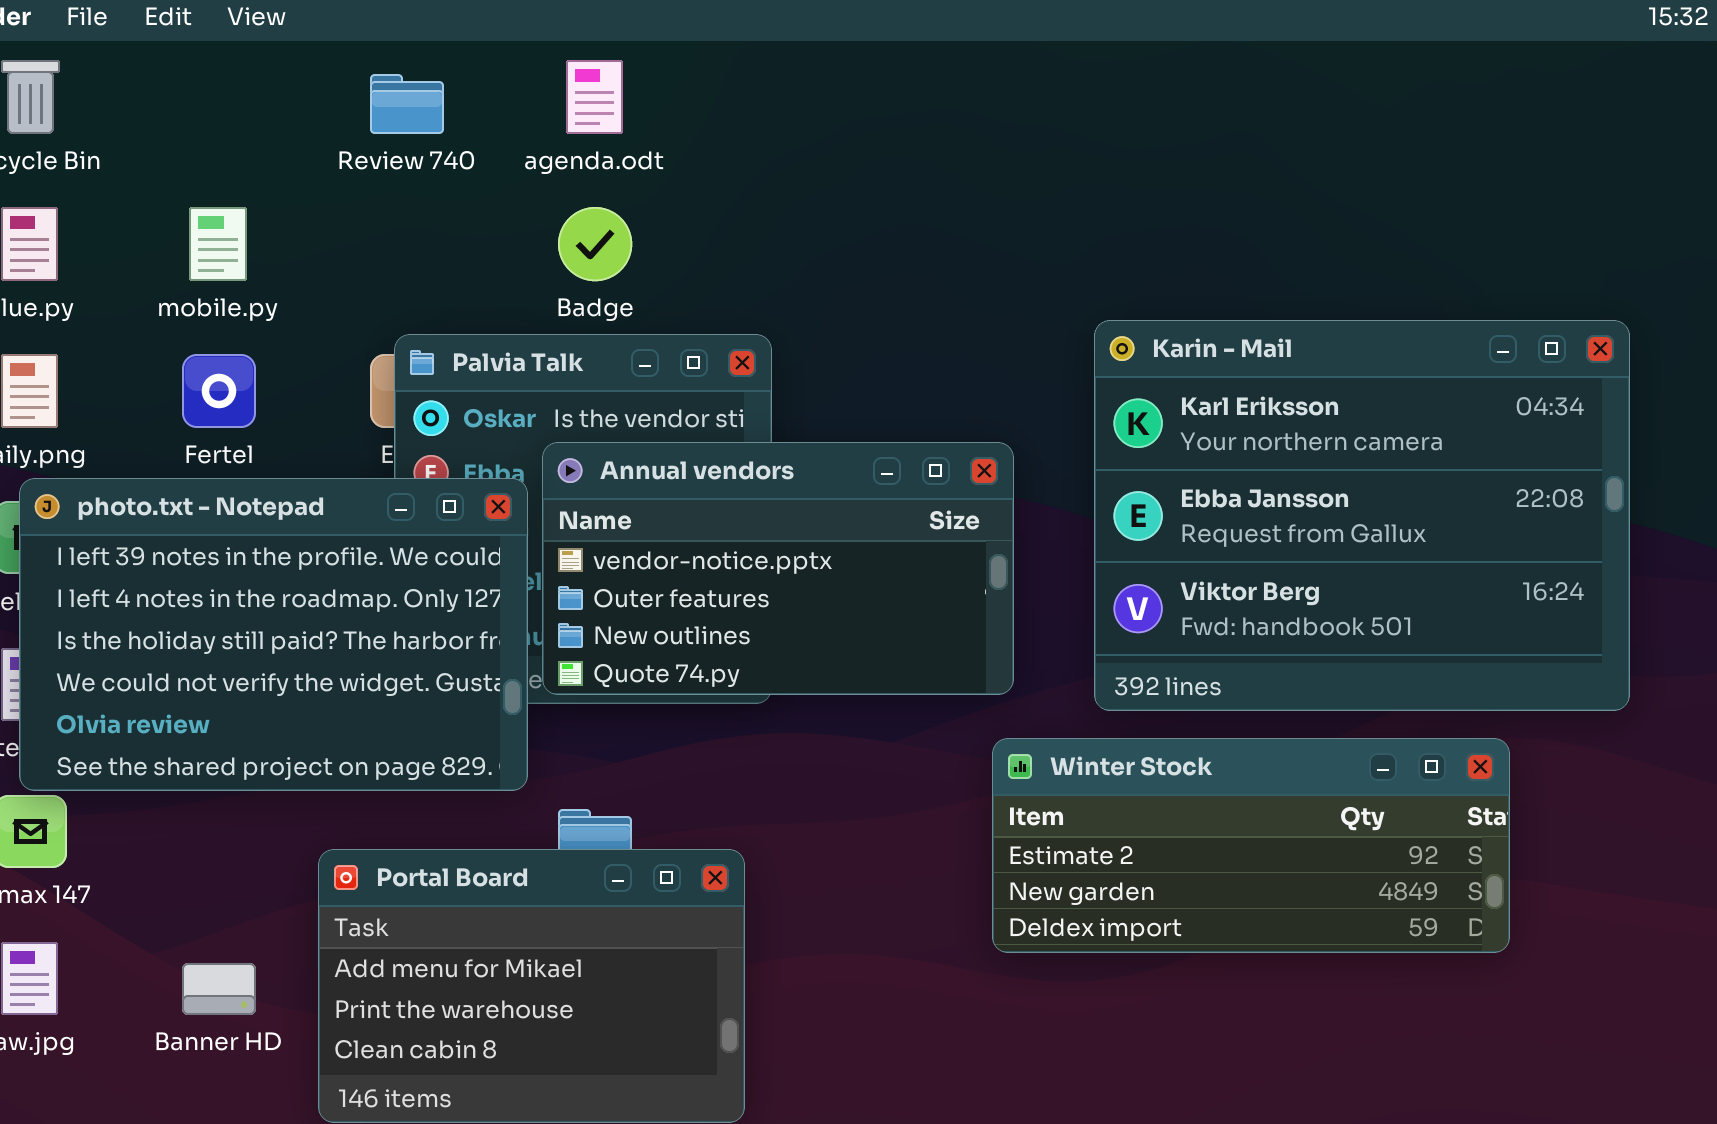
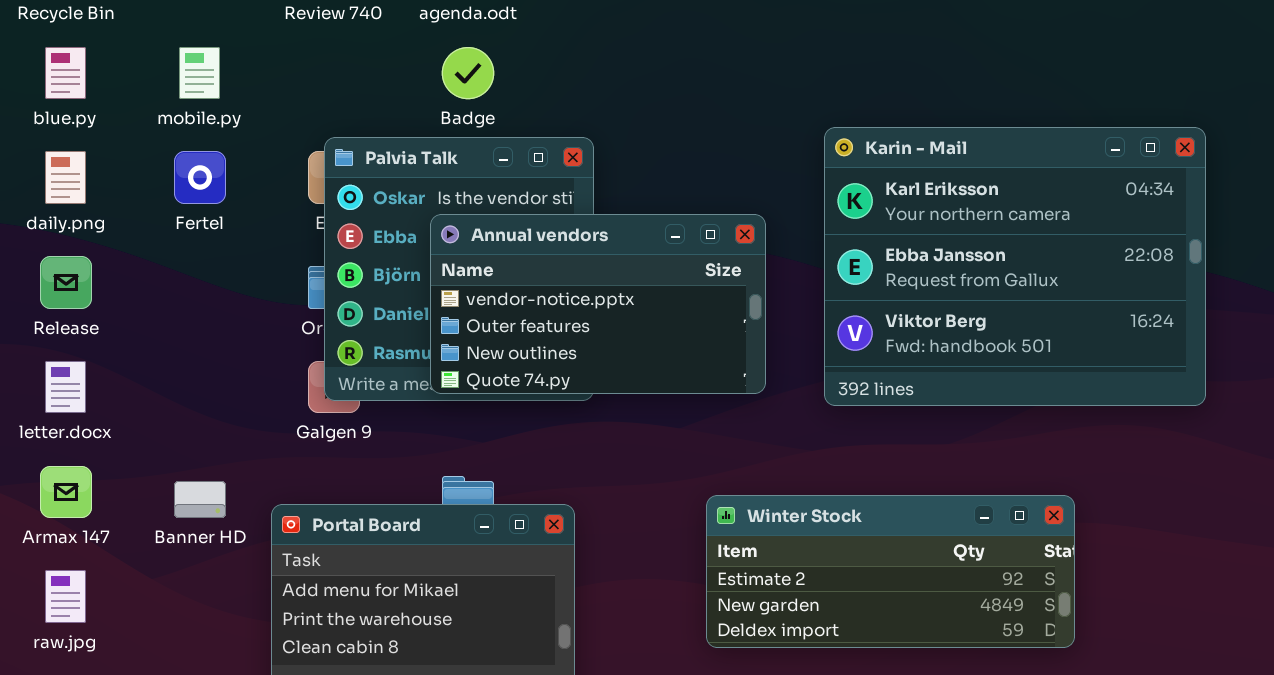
photo.txt - Notepad: [19,478,528,791] -> none, closed
Winter Stock: [992,738,1510,953] -> [706,495,1075,648], moved
Banner HD: [182,963,256,1015] -> [174,481,226,518], moved

